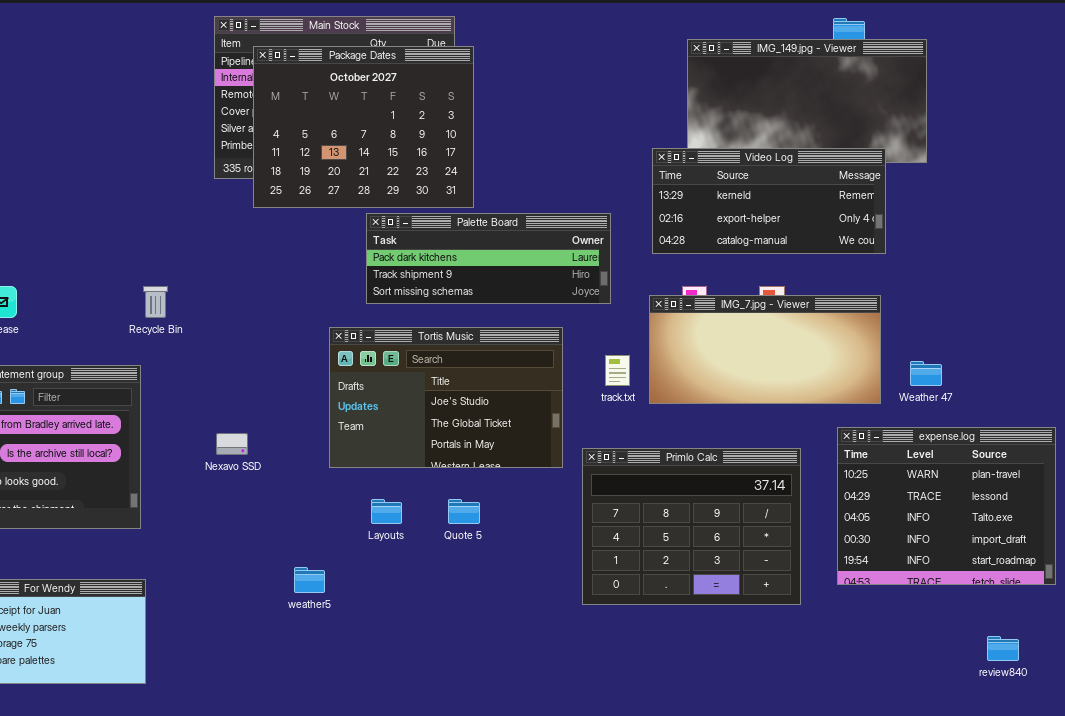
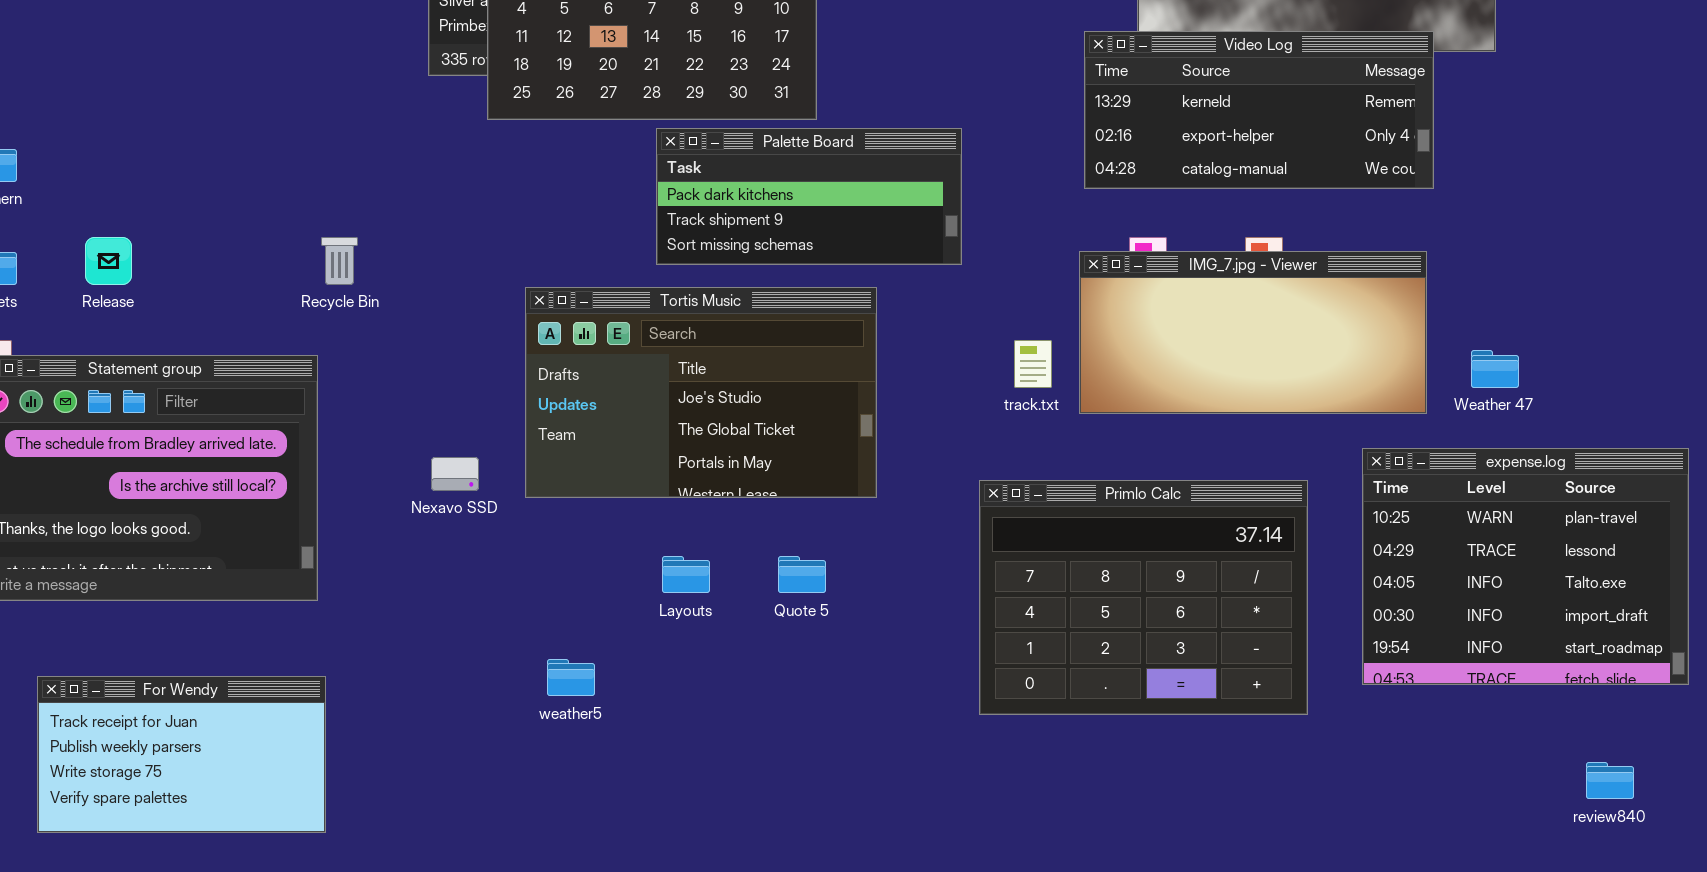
Palette Board: [366,213,611,304] -> [656,128,962,265], resized
Tortis Music: [329,327,563,468] -> [525,287,877,498], moved

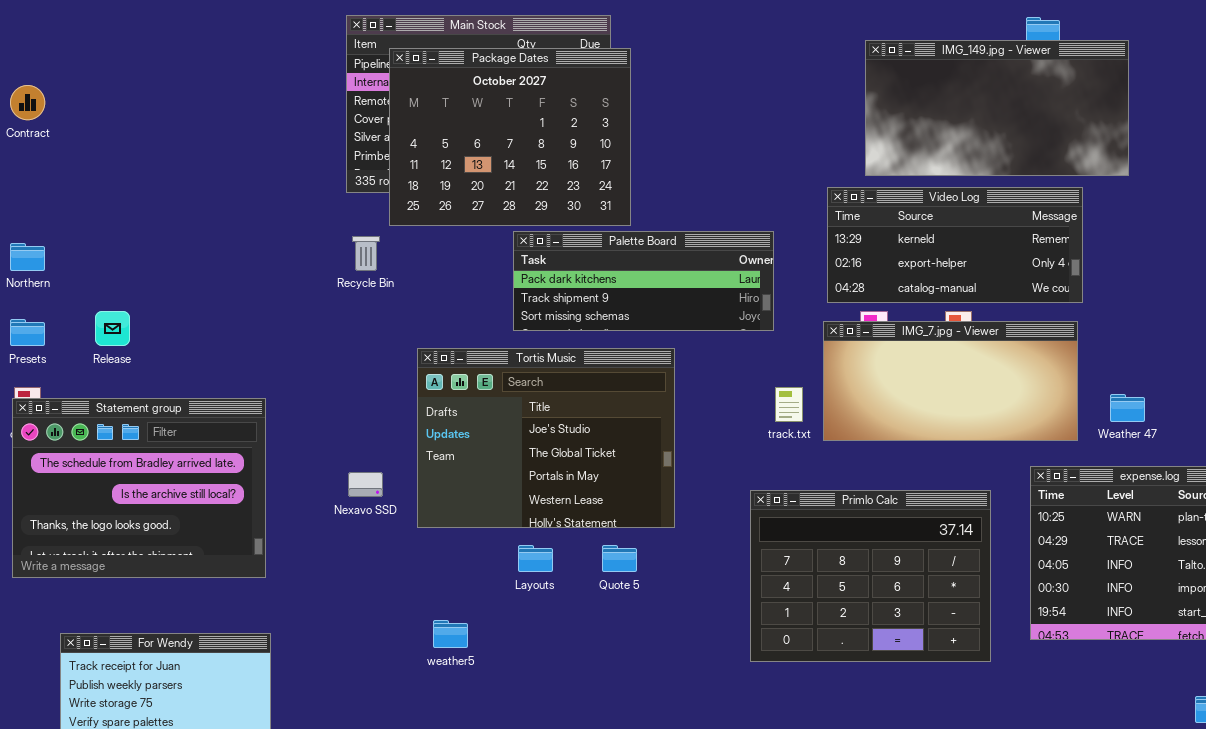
Video Log: [1084,31,1434,189] -> [827,187,1083,303], moved
Palette Board: [656,128,962,265] -> [513,231,774,331], resized
Recycle Bin: [321,237,358,285] -> [352,236,380,271], moved
Tortis Music: [525,287,877,498] -> [417,348,675,528], resized

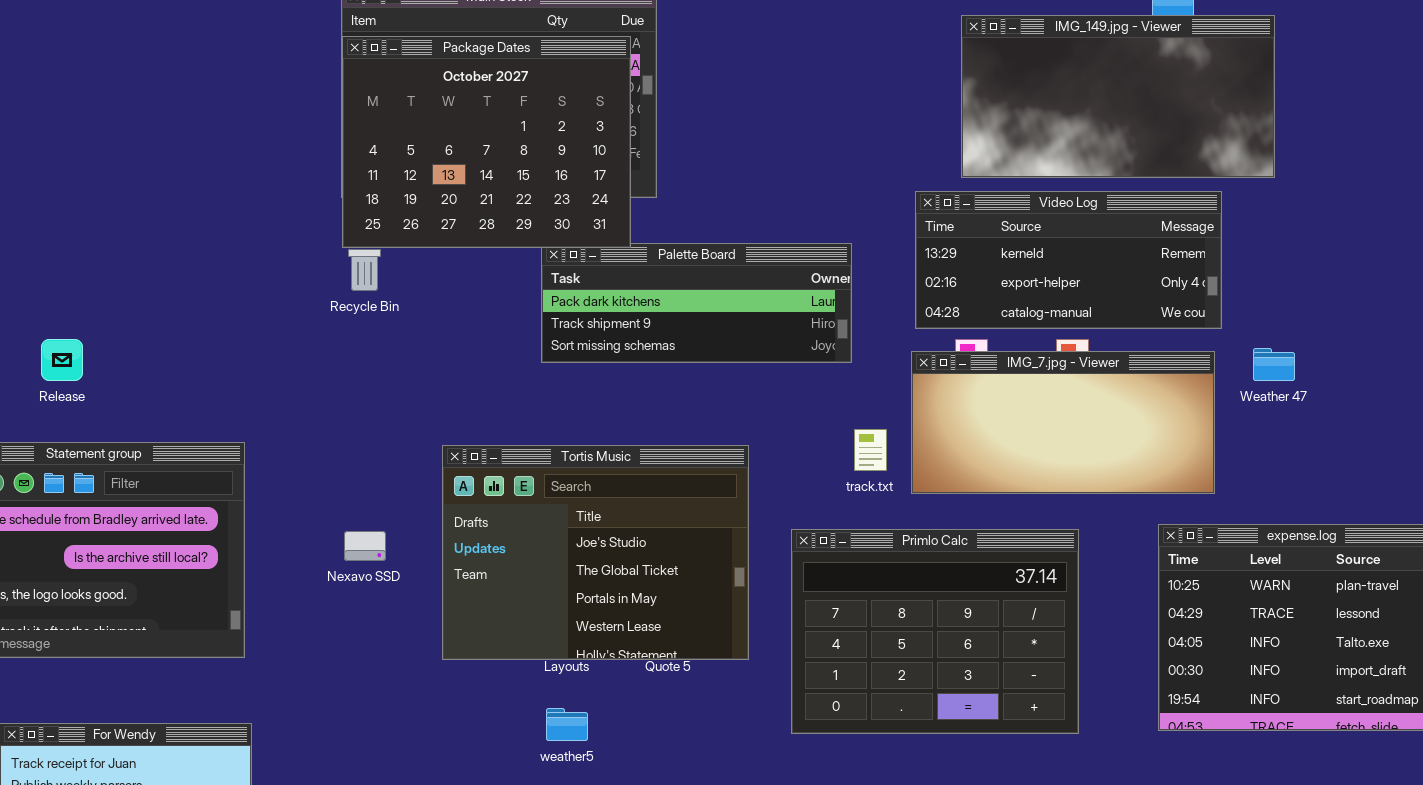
Package Dates: [389,48,631,226] -> [342,36,631,248], moved
Tortis Music: [417,348,675,528] -> [442,445,749,660], moved
Weather 47: [1110,394,1145,422] -> [1253,348,1295,381], moved
Primlo Calc: [750,490,991,662] -> [791,529,1079,734], moved
weather5: [433,620,468,648] -> [546,708,588,741], moved

